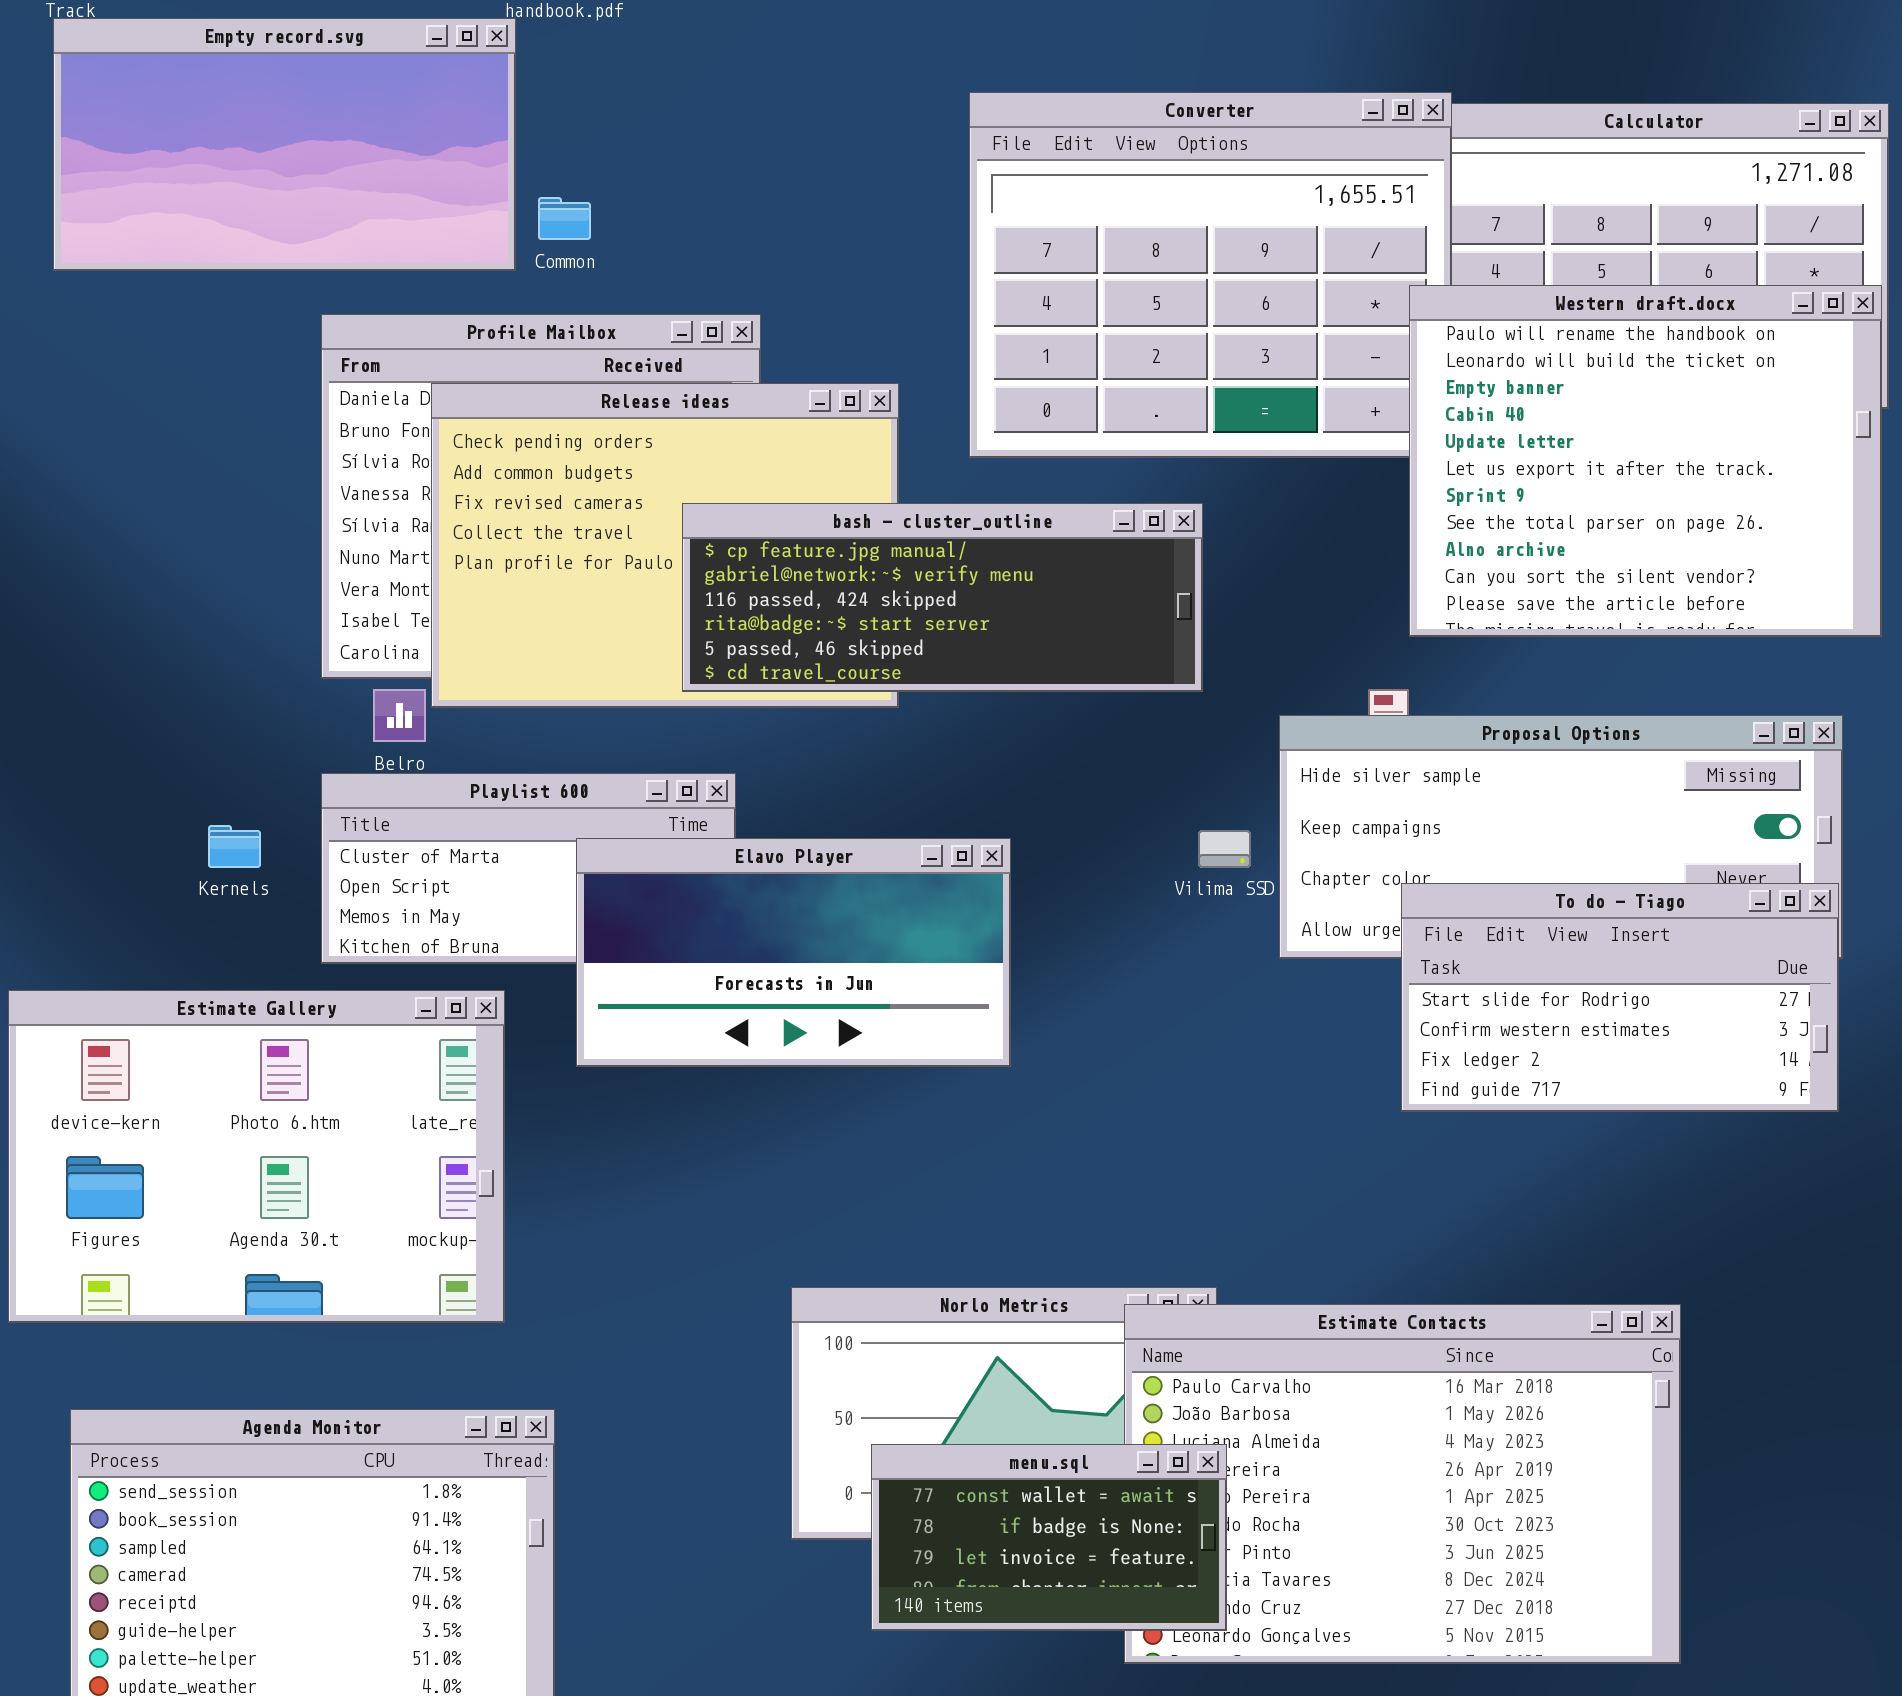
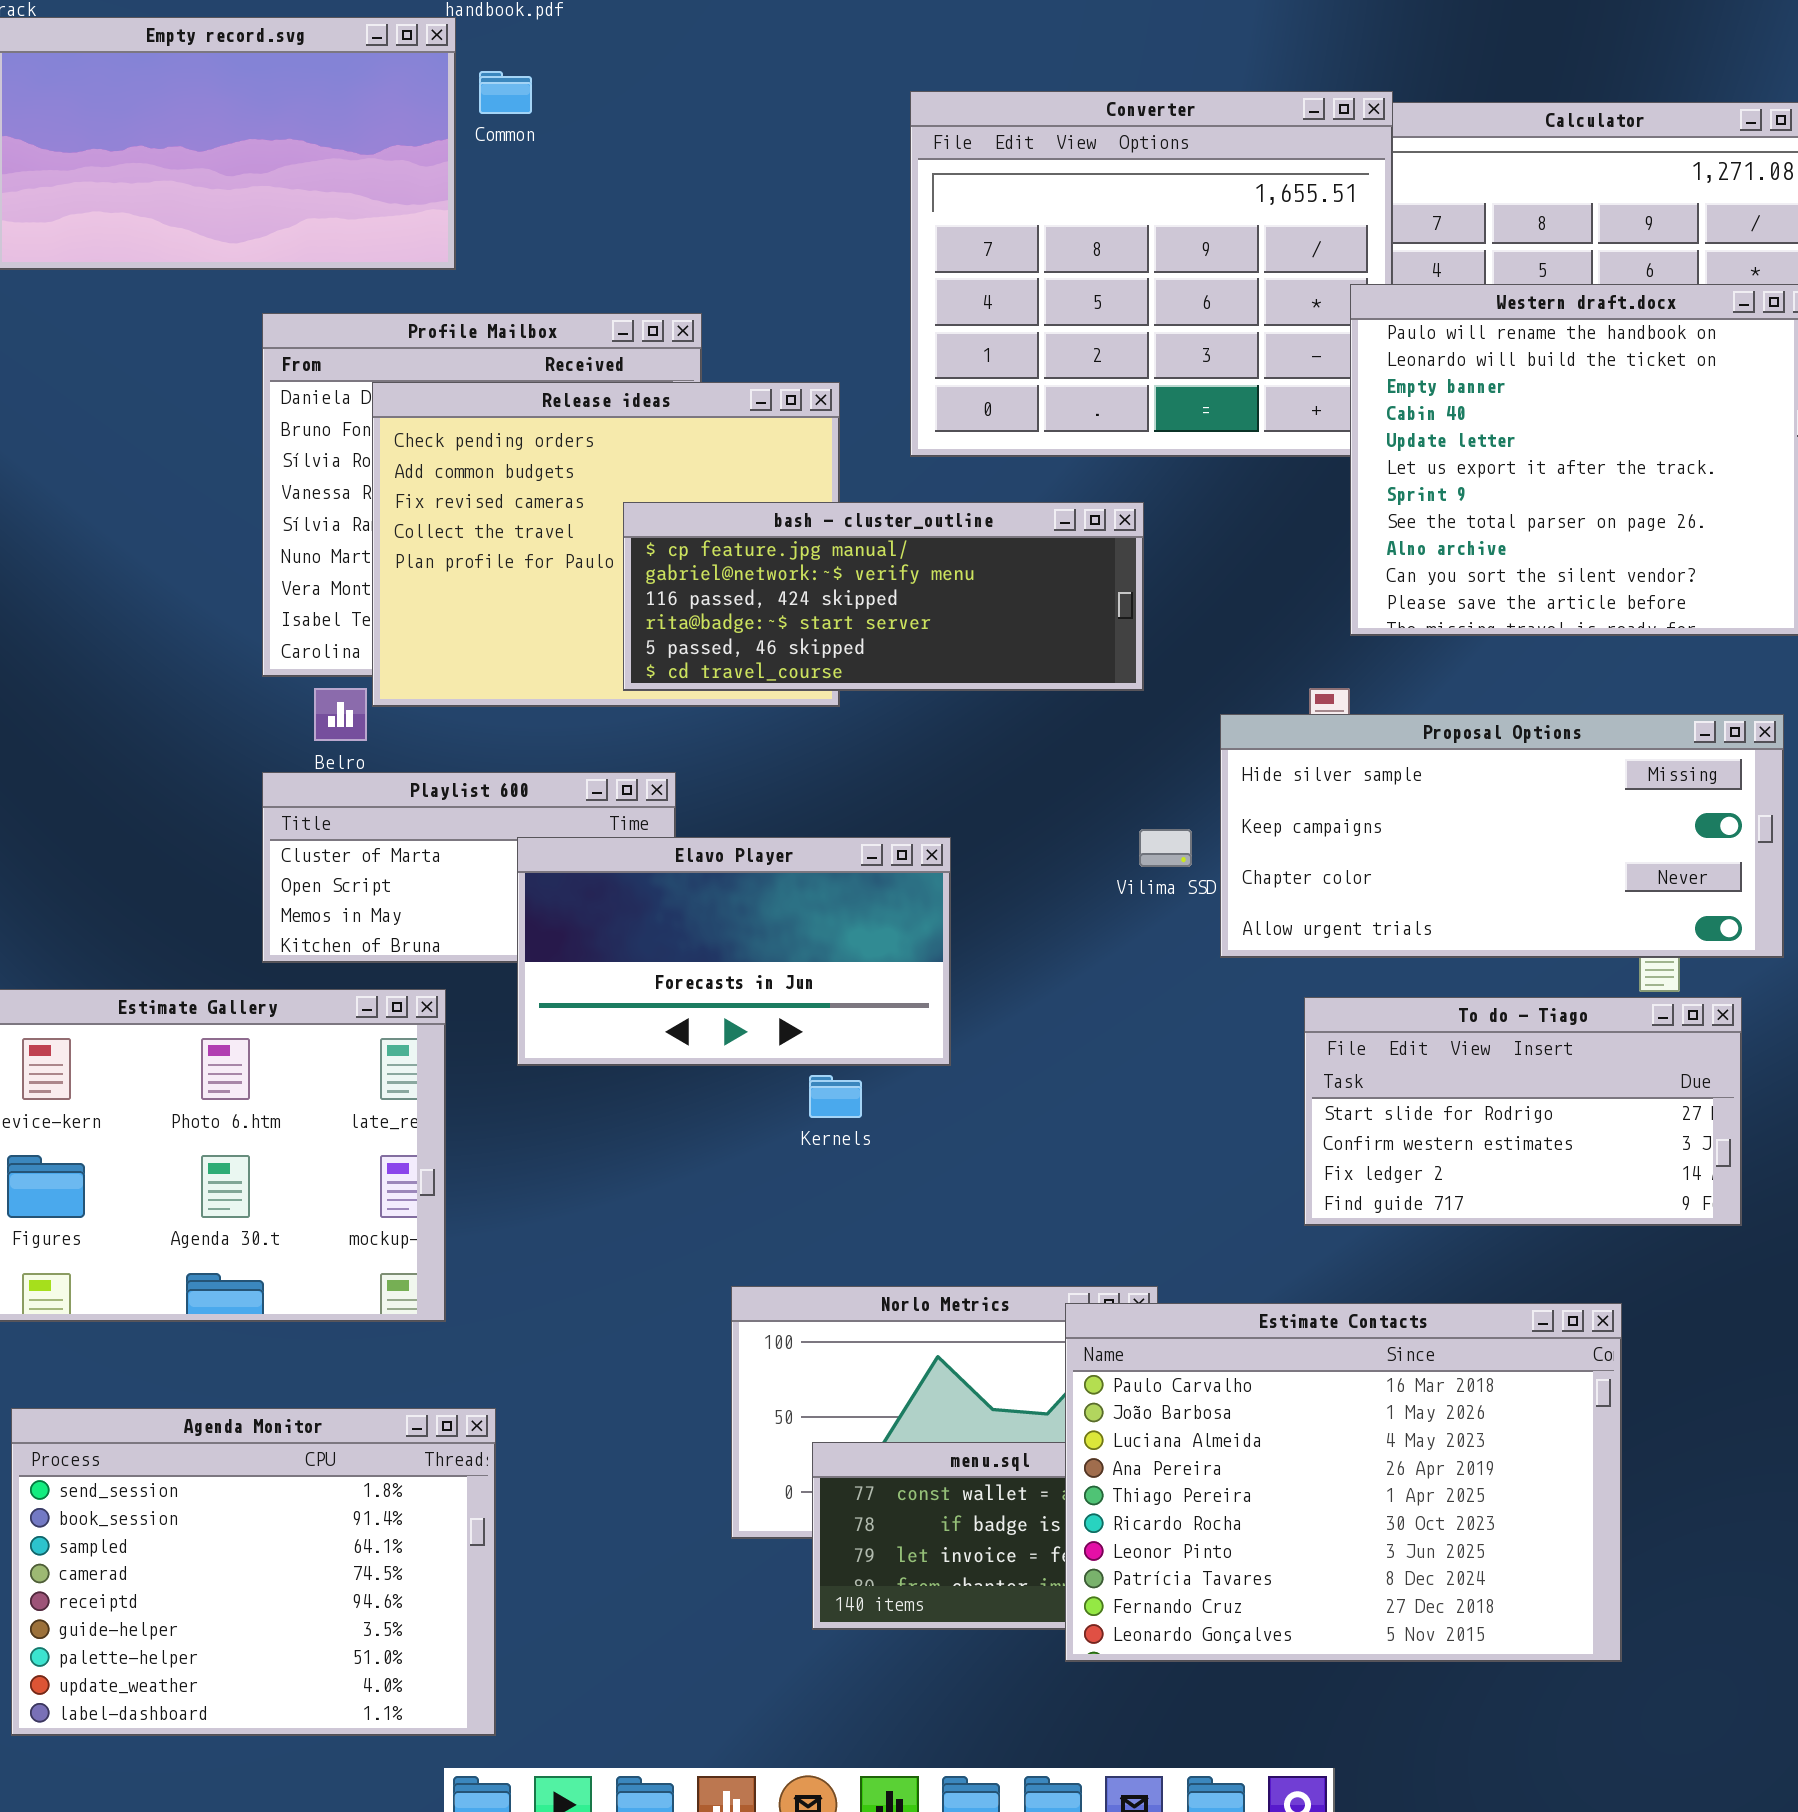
Common: [538,197,591,240] -> [479,71,532,114], moved
Kernels: [208,825,261,868] -> [809,1075,862,1118], moved
To do - Tiago: [1401,883,1839,1112] -> [1304,997,1742,1226], moved
Estimate Contacts: [1124,1304,1681,1664] -> [1065,1303,1622,1662], raised

